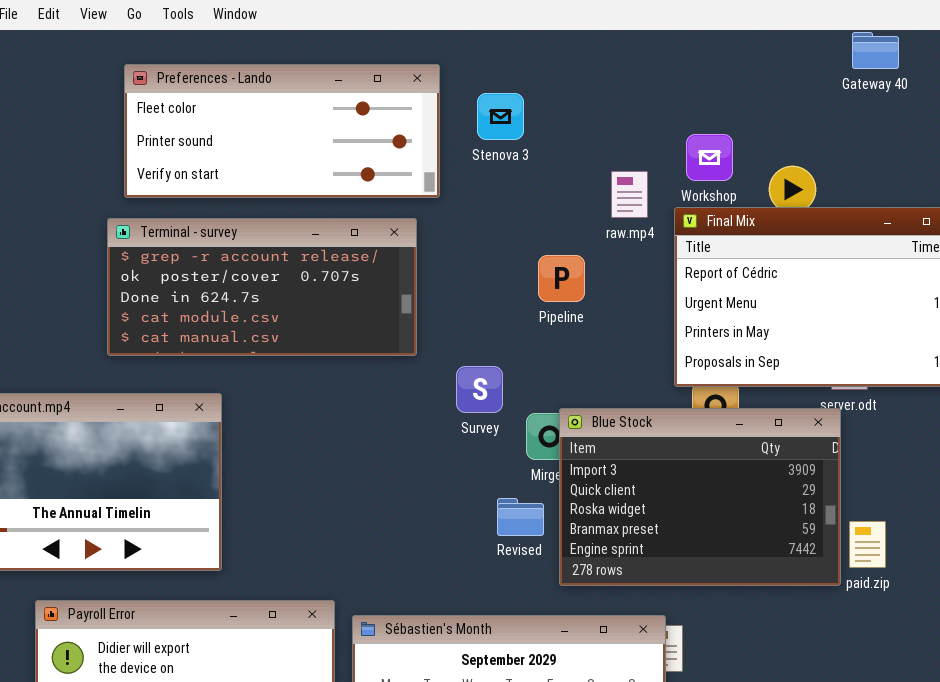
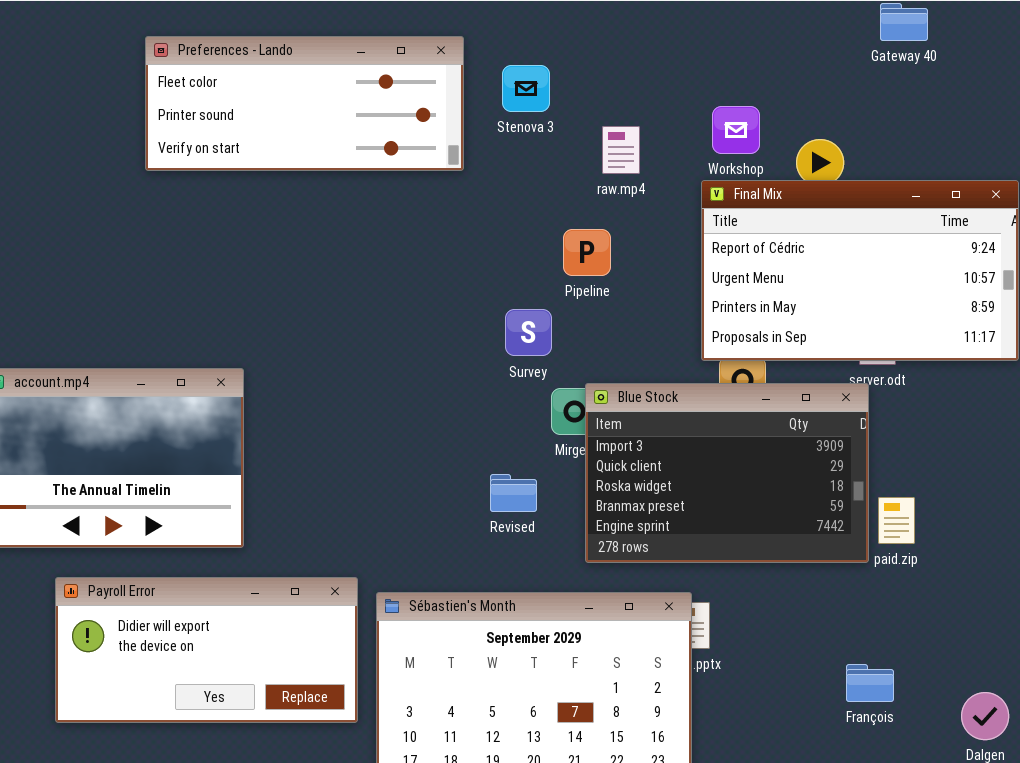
raw.mp4: [611,171,648,218] -> [602,126,640,174], moved
Terminal - survey: [107,218,417,356] -> none, closed
Survey: [456,366,503,413] -> [505,309,552,356], moved
Revised: [497,498,544,536] -> [490,474,537,512], moved

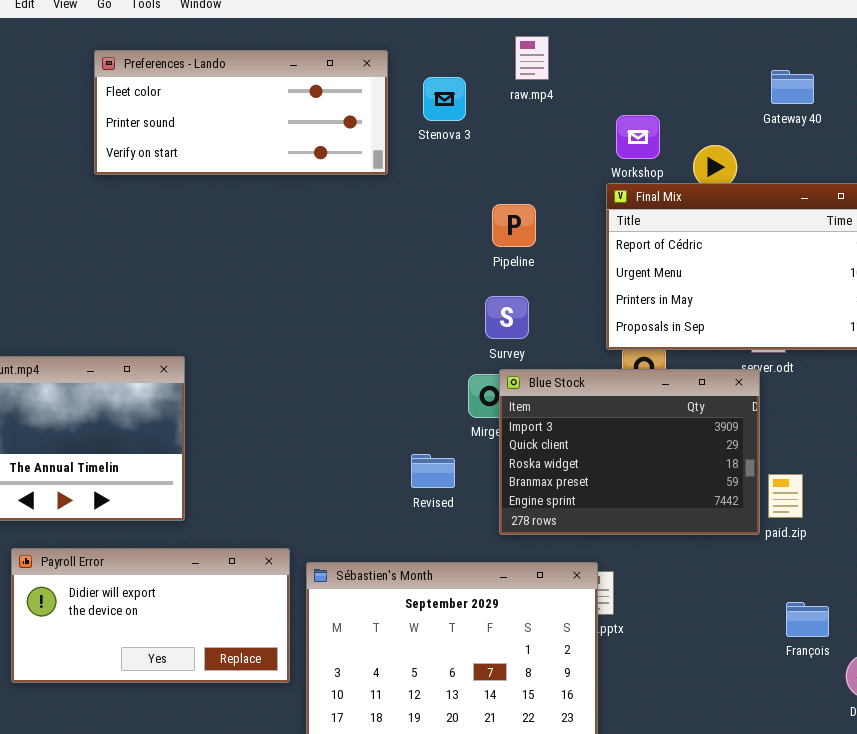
Gateway 40: [880,3,928,41] -> [771,70,814,104], moved
raw.mp4: [602,126,640,174] -> [515,36,549,80], moved
Pipeline: [563,229,611,276] -> [492,204,536,247], moved
Survey: [505,309,552,356] -> [485,296,529,339], moved
François: [846,664,894,702] -> [786,602,829,637], moved

